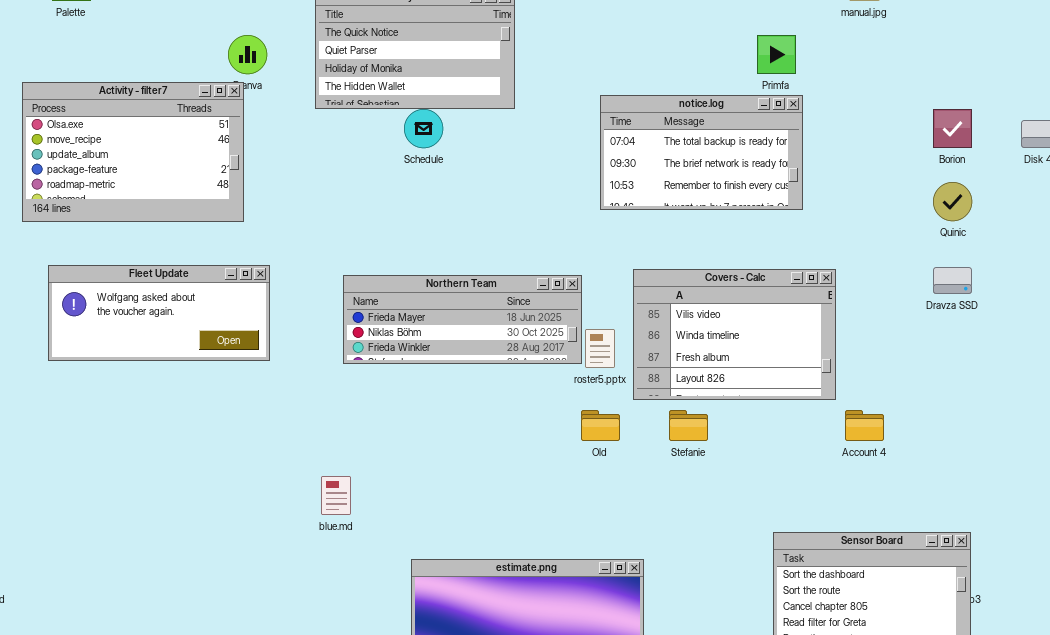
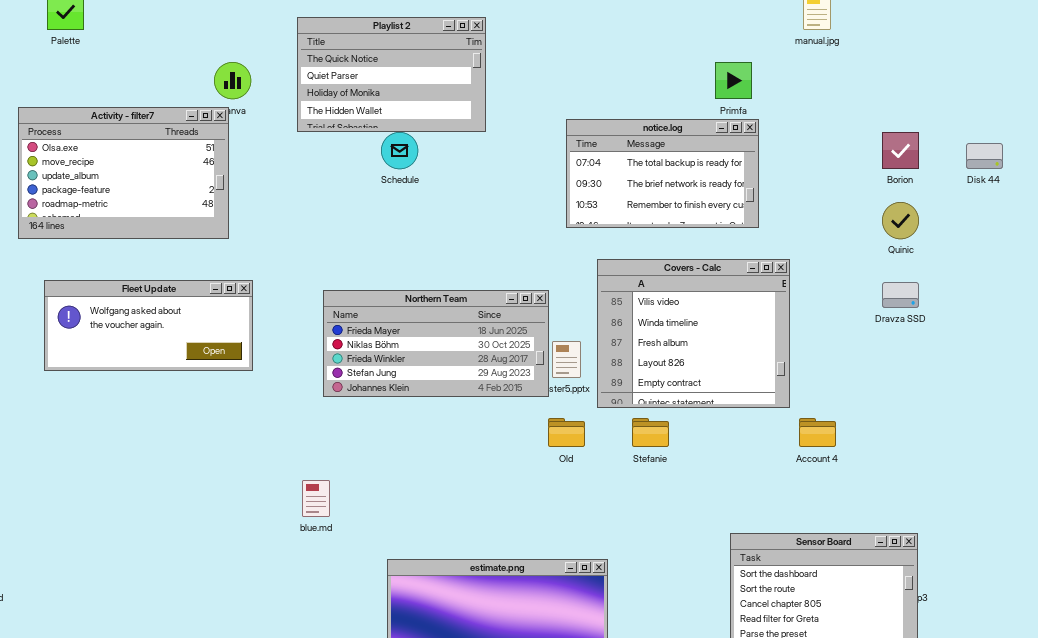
Covers - Calc: [633,269,836,400] -> [597,259,790,408], resized
Northern Team: [343,275,582,364] -> [323,290,549,397], resized

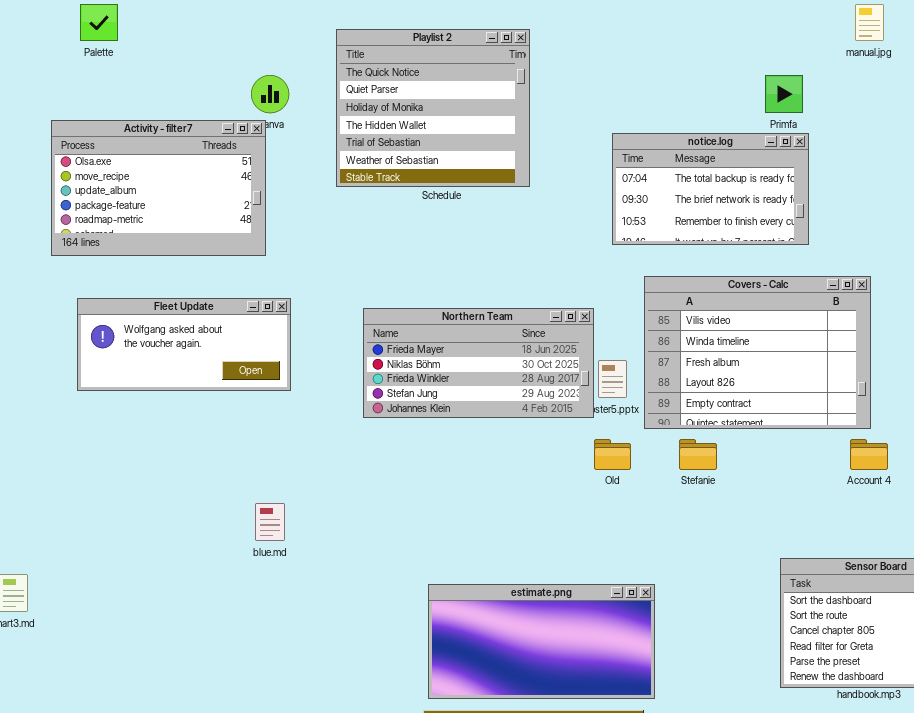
Playlist 2: [297,17,486,132] -> [336,29,530,187], resized
Covers - Calc: [597,259,790,408] -> [644,276,871,429], resized
blue.md: [302,480,330,517] -> [255,503,285,541], moved

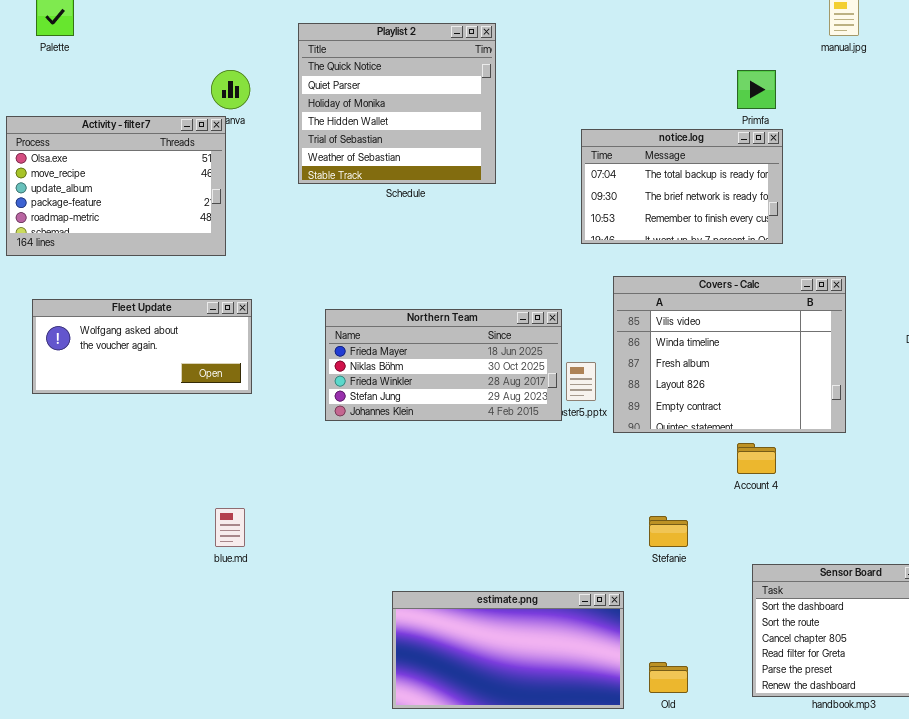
Old: [594,439,631,470] -> [649,662,688,693], moved
Stefanie: [679,439,717,470] -> [649,516,688,547], moved
Account 4: [850,439,888,470] -> [737,443,776,474], moved

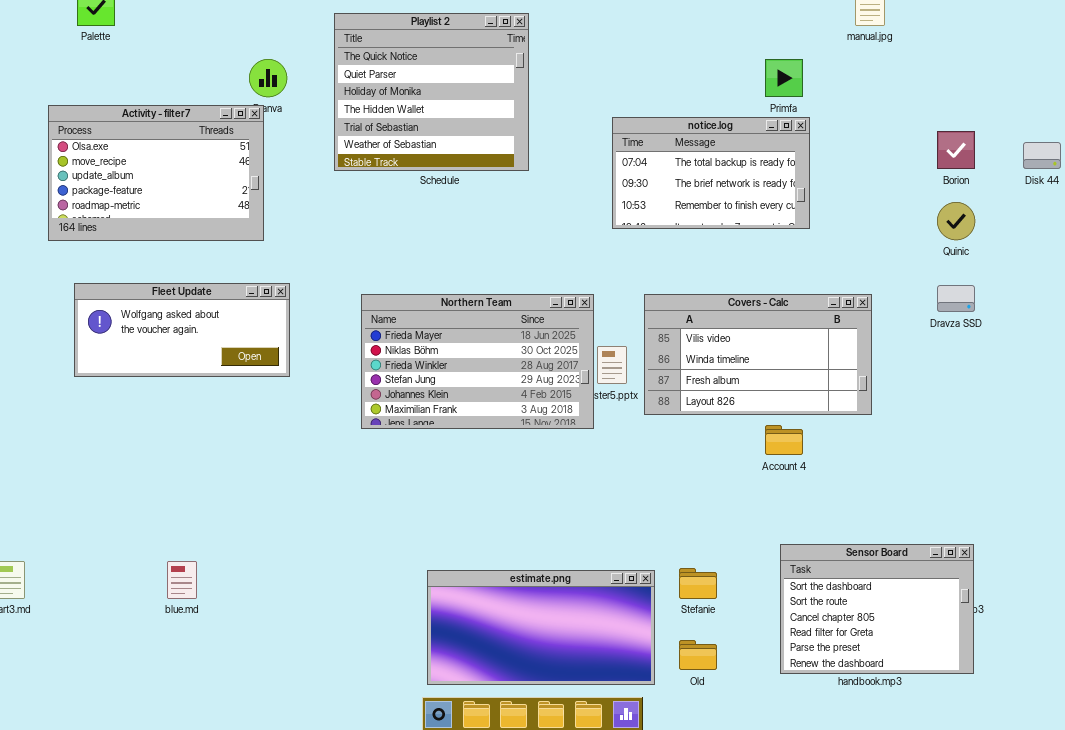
Covers - Calc: [613,276,846,433] -> [644,294,872,415], resized
Northern Team: [325,309,562,421] -> [361,294,594,429], resized
blue.md: [215,508,245,547] -> [167,561,197,599], moved
Stefanie: [649,516,688,547] -> [679,568,717,599], moved

